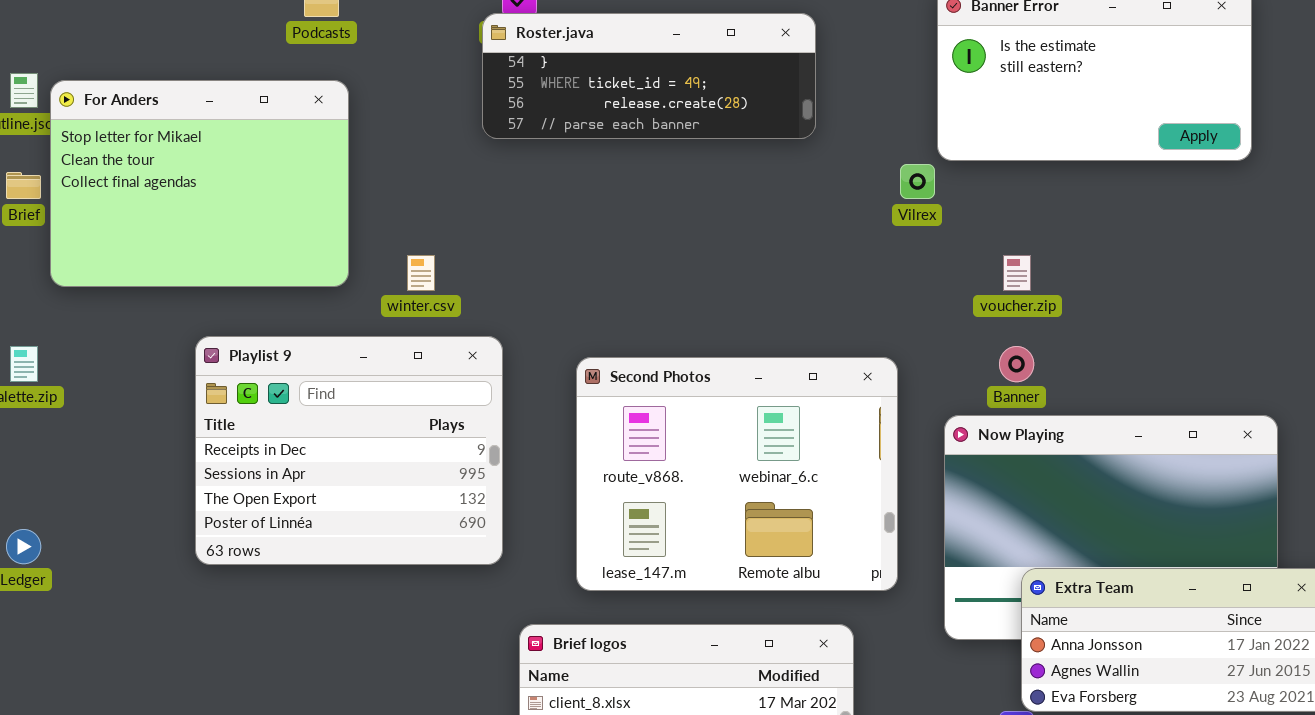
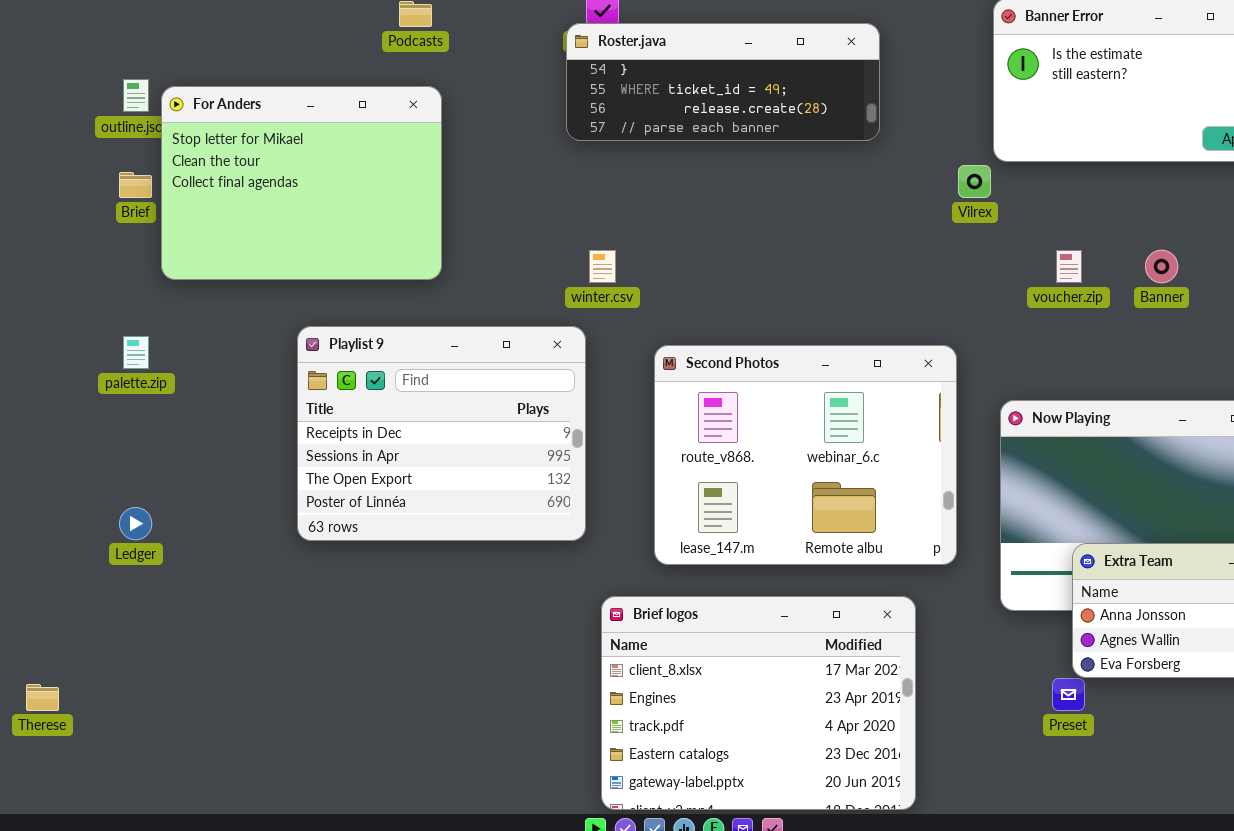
winter.csv: [407,255,435,291] -> [589,250,616,283], moved
Banner: [999,346,1034,382] -> [1145,250,1178,283], moved

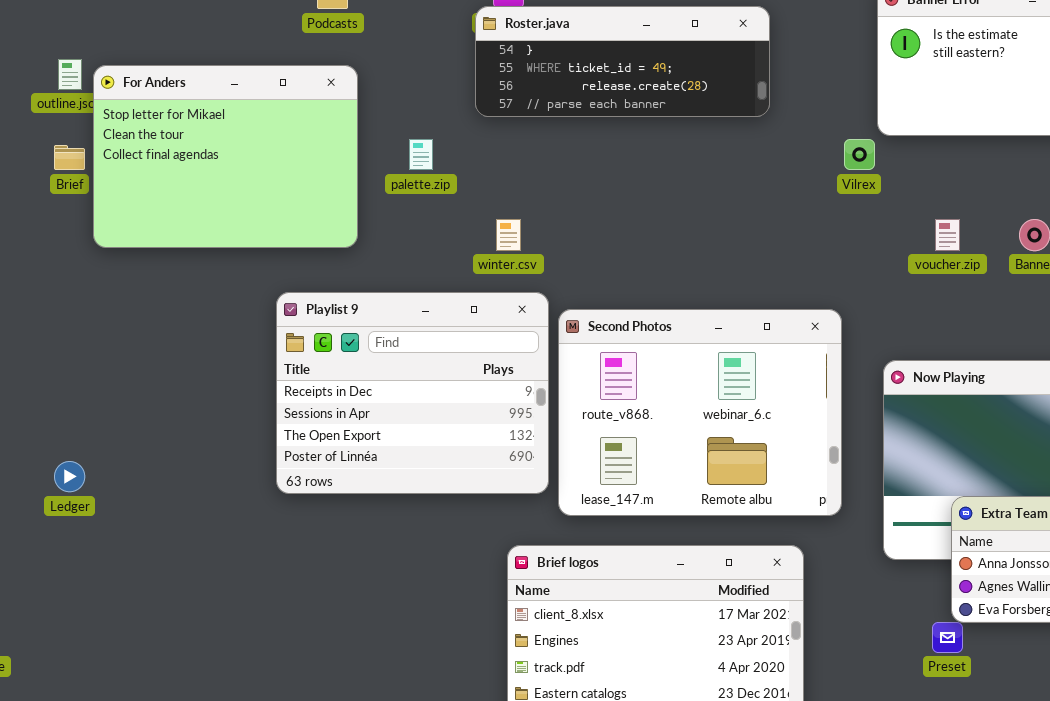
Playlist 9: [297,326,586,541] -> [276,292,549,494], moved
palette.zip: [123,336,149,369] -> [409,139,433,170], moved

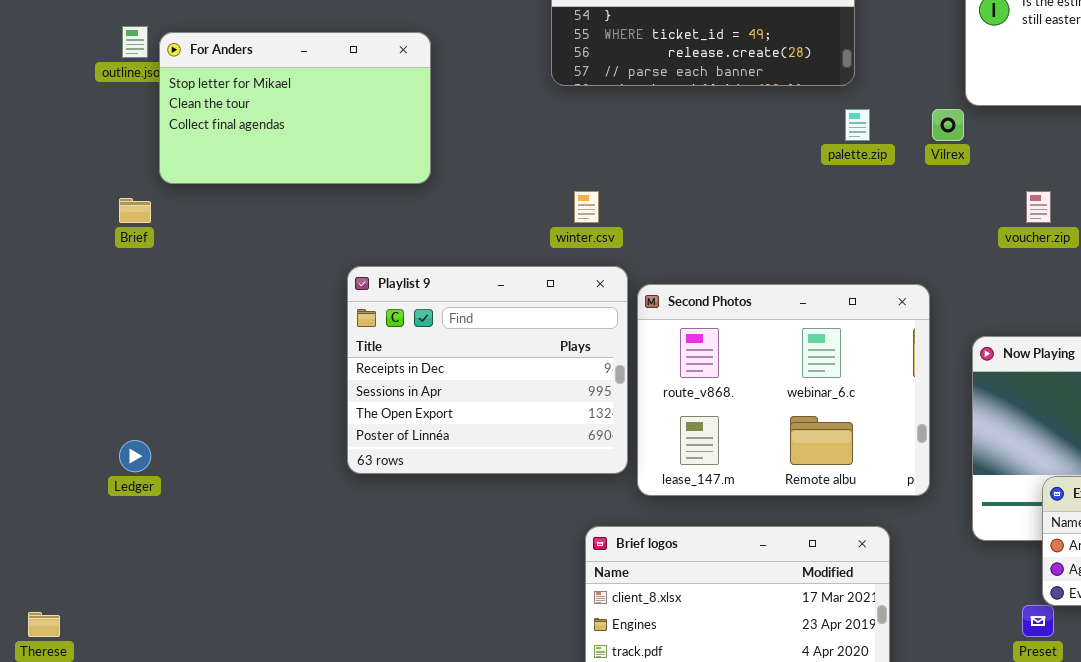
For Anders: [93,65,358,248] -> [159,32,431,184], resized
palette.zip: [409,139,433,170] -> [845,109,870,141], moved
Brief: [54,145,85,170] -> [119,198,151,223], moved

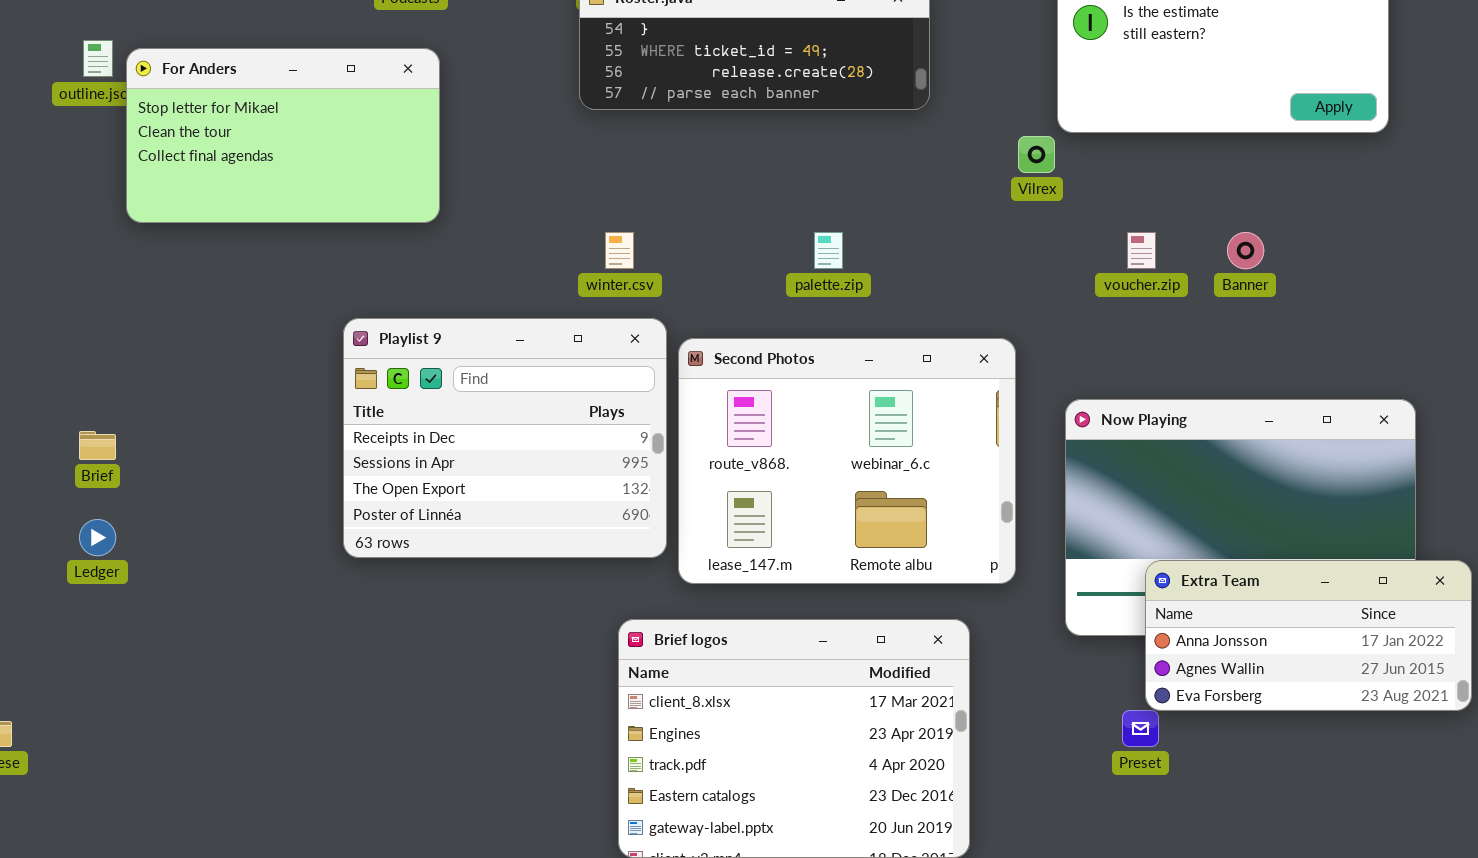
palette.zip: [845,109,870,141] -> [814,232,843,269], moved
Brief: [119,198,151,223] -> [79,431,116,460], moved

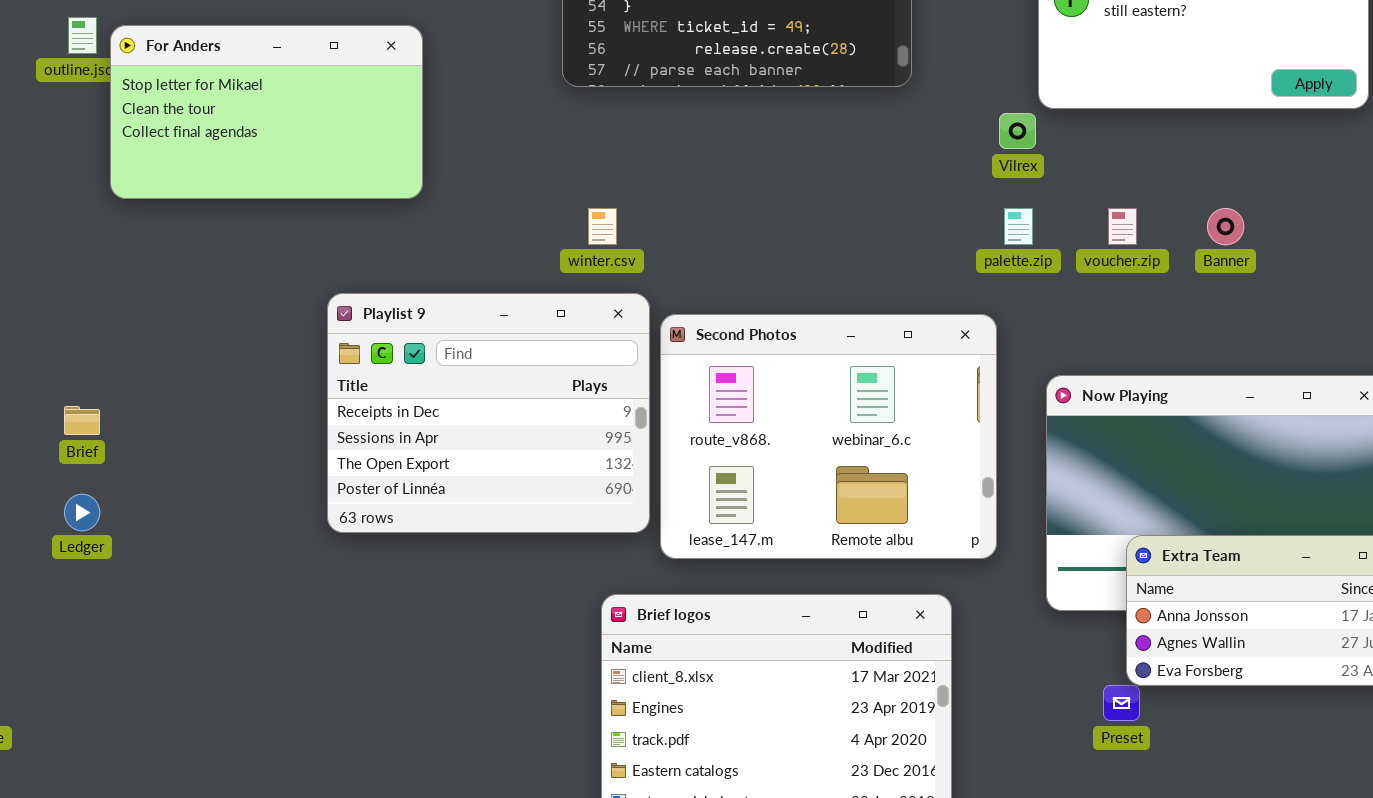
palette.zip: [814,232,843,269] -> [1004,208,1033,245], moved

